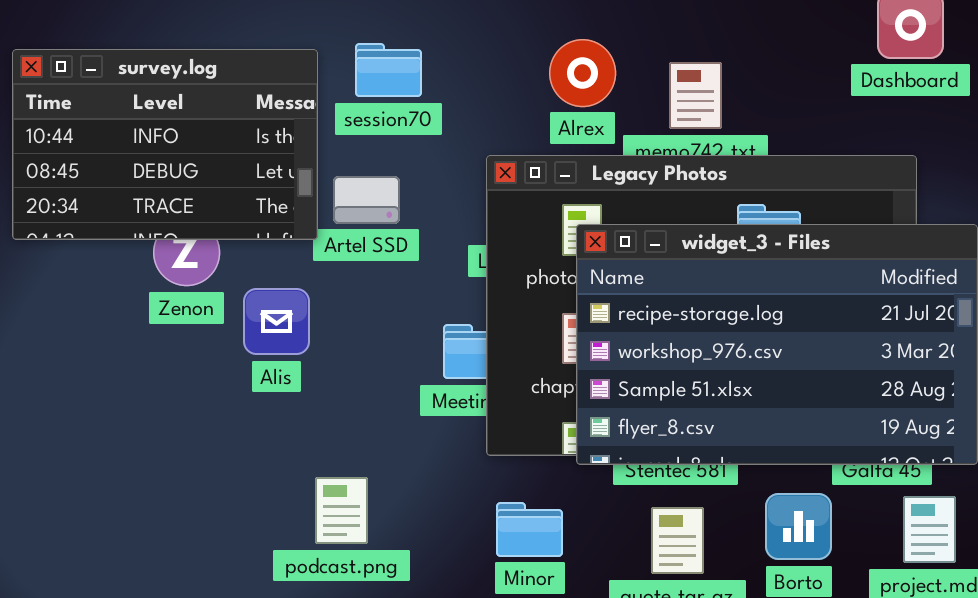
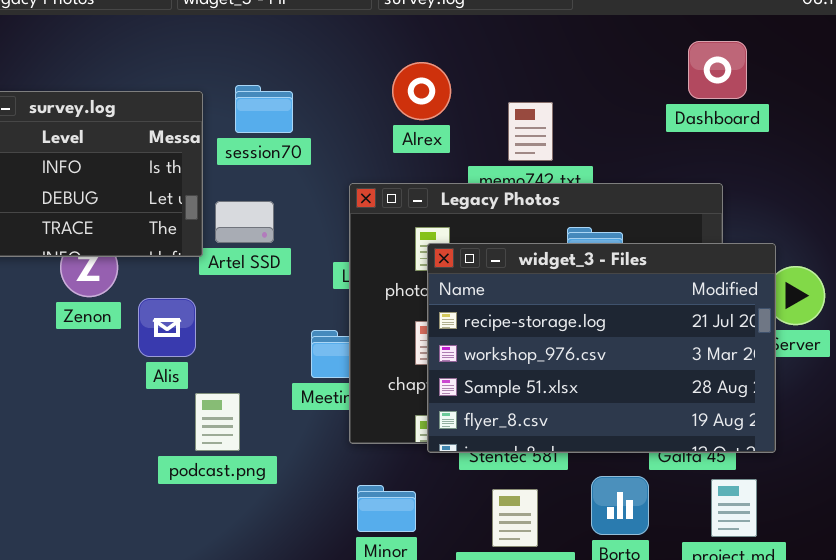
Alrex: [549,39,616,107] -> [392,62,451,120], moved
podcast.png: [315,477,368,544] -> [195,393,240,451], moved

